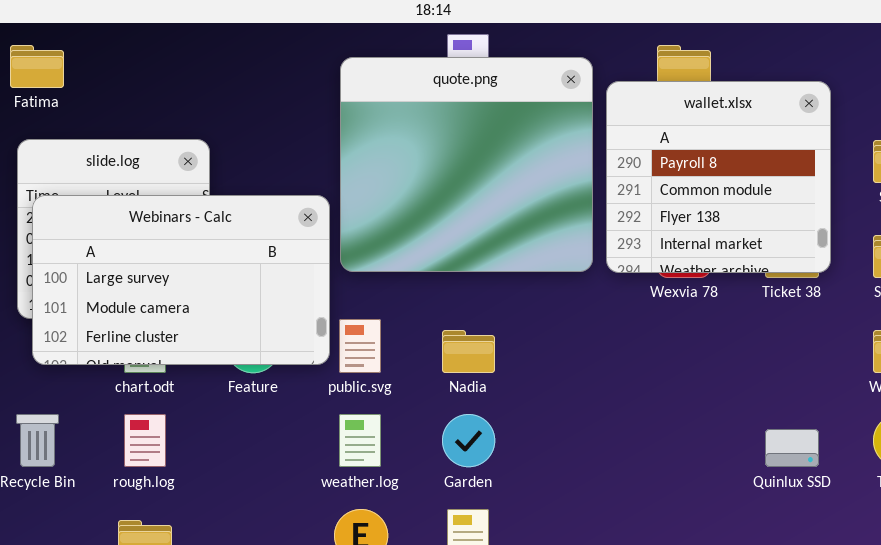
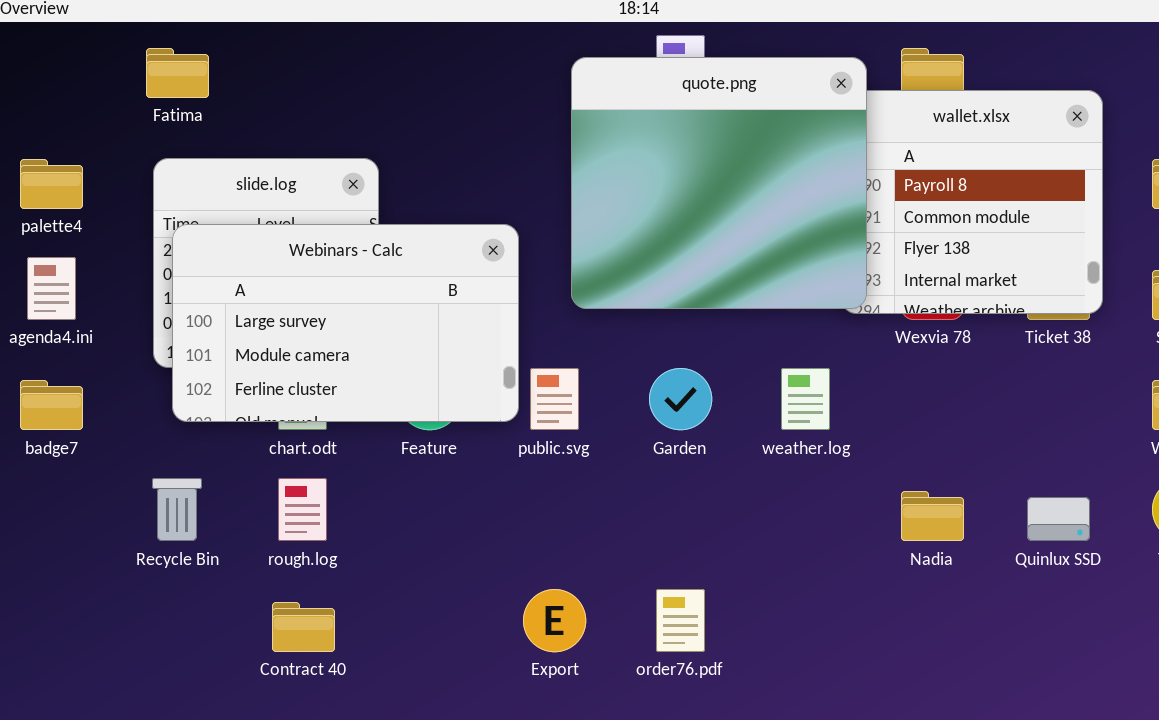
quote.png: [340,57,593,272] -> [571,57,867,309], moved
Nadia: [442,330,495,373] -> [901,491,964,541], moved
weather.log: [339,414,381,467] -> [781,368,830,430], moved
Garden: [442,414,495,467] -> [649,368,712,430], moved

